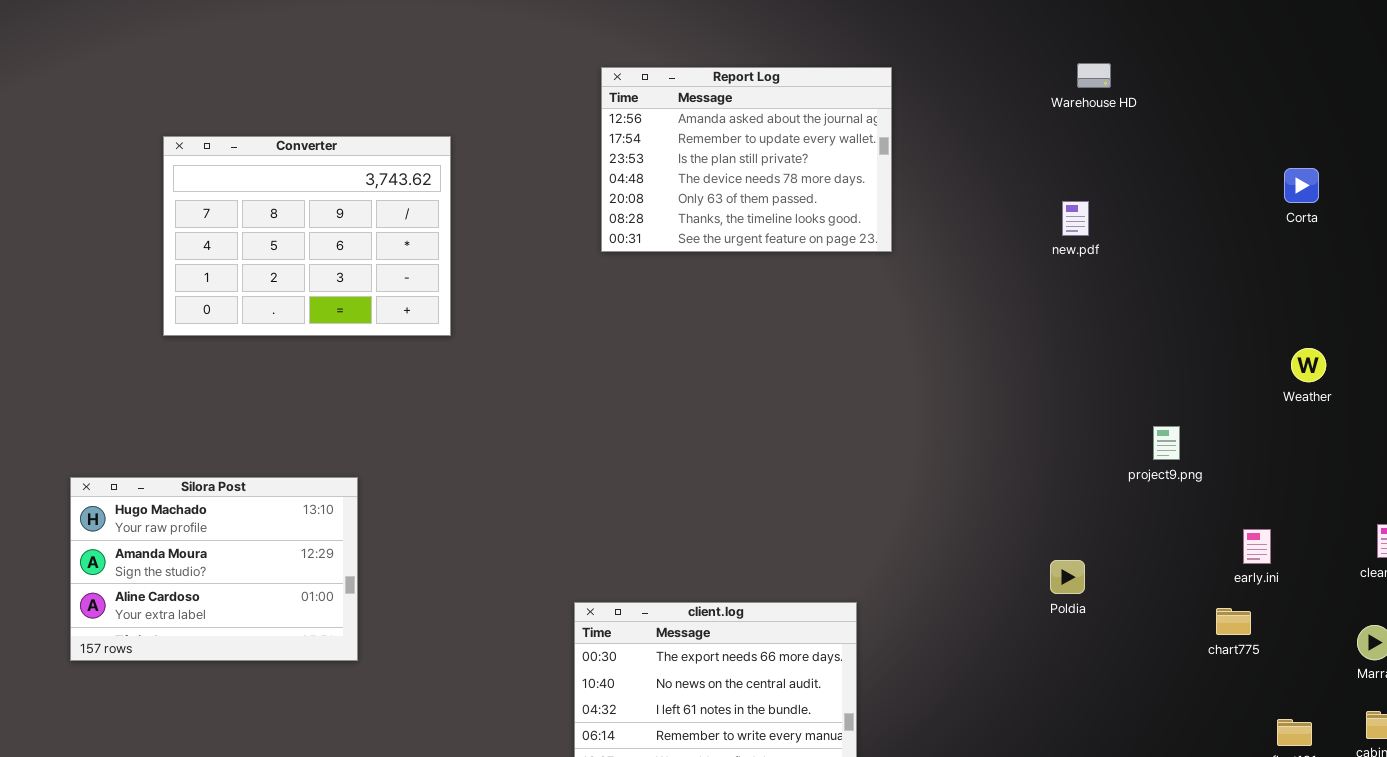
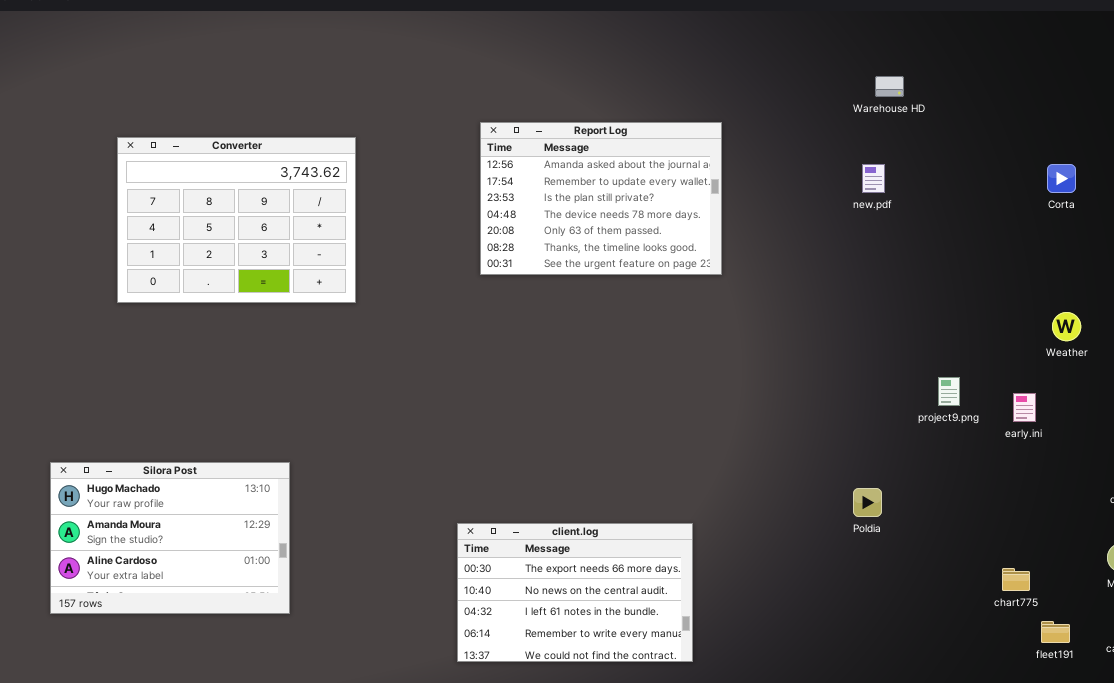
Report Log: [601,67,892,252] -> [480,122,722,275], moved
new.pdf: [1062,201,1089,236] -> [862,164,885,193], moved
Silora Post: [70,477,358,661] -> [50,462,290,614], moved
early.ini: [1243,529,1271,564] -> [1013,393,1036,422], moved
chart775: [1216,608,1251,635] -> [1002,568,1030,591], moved

